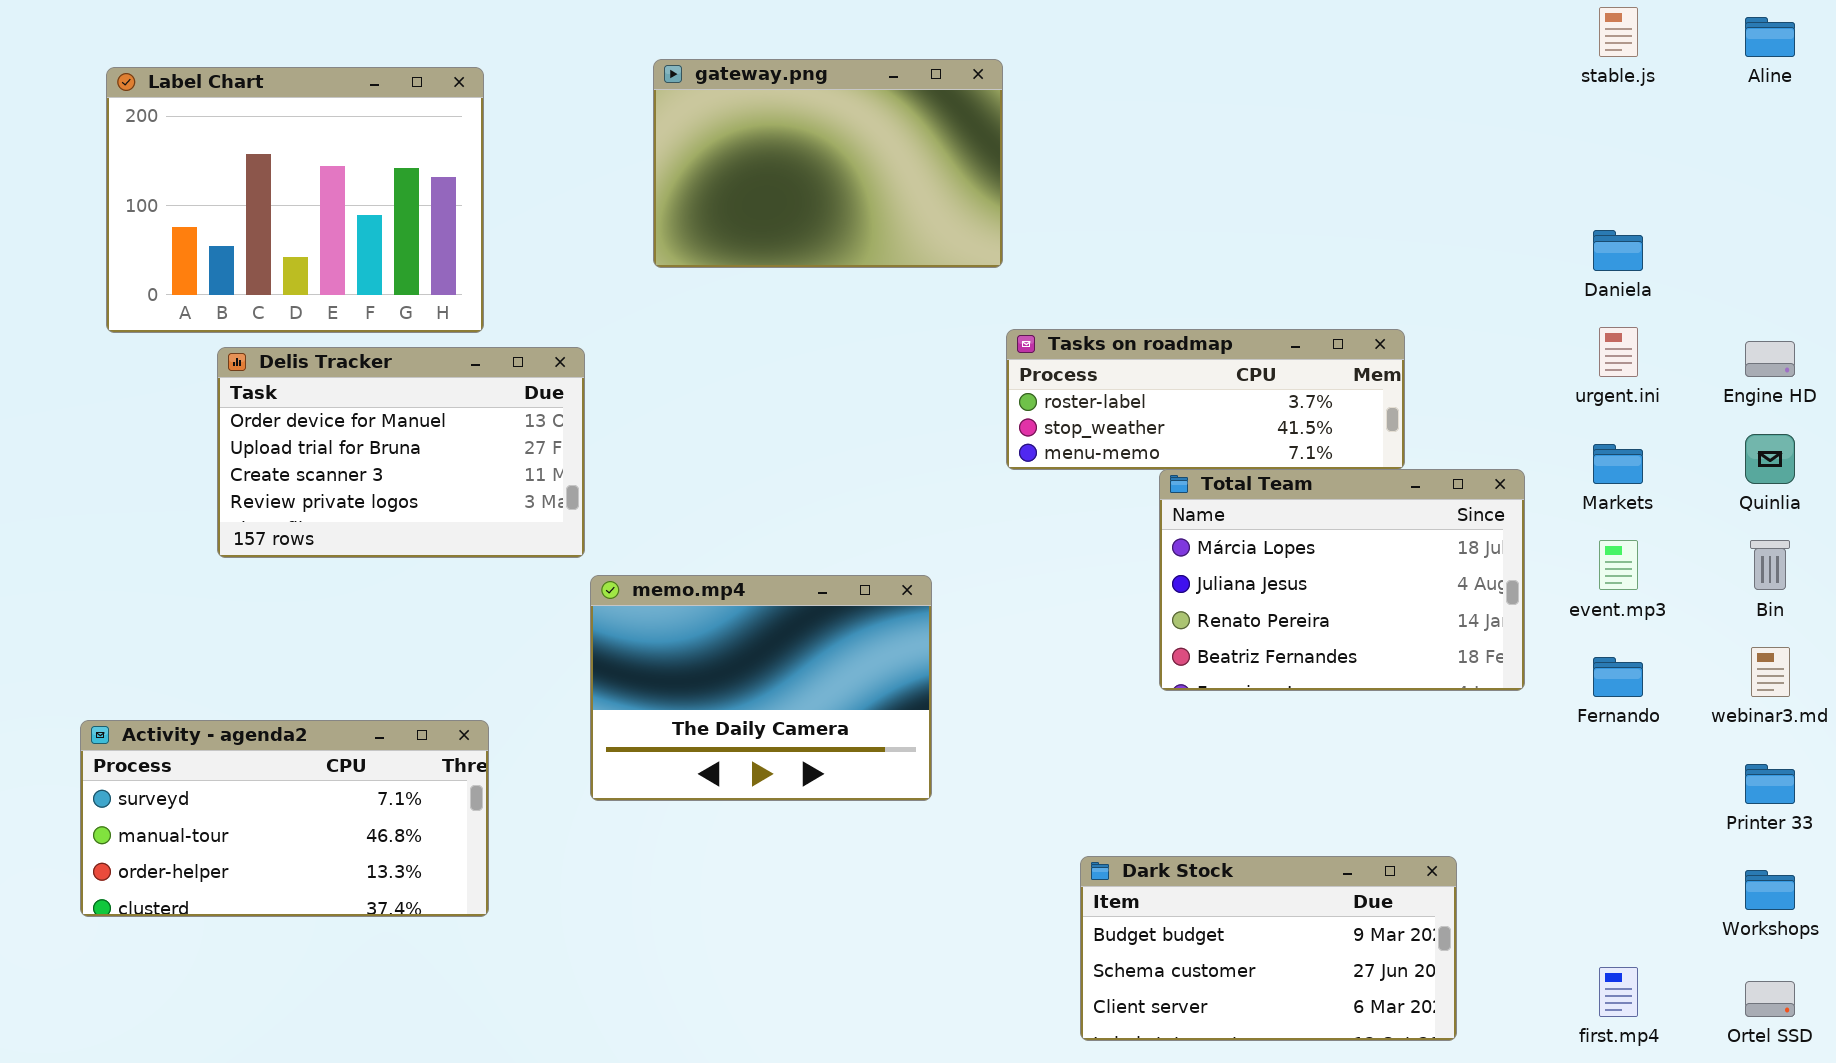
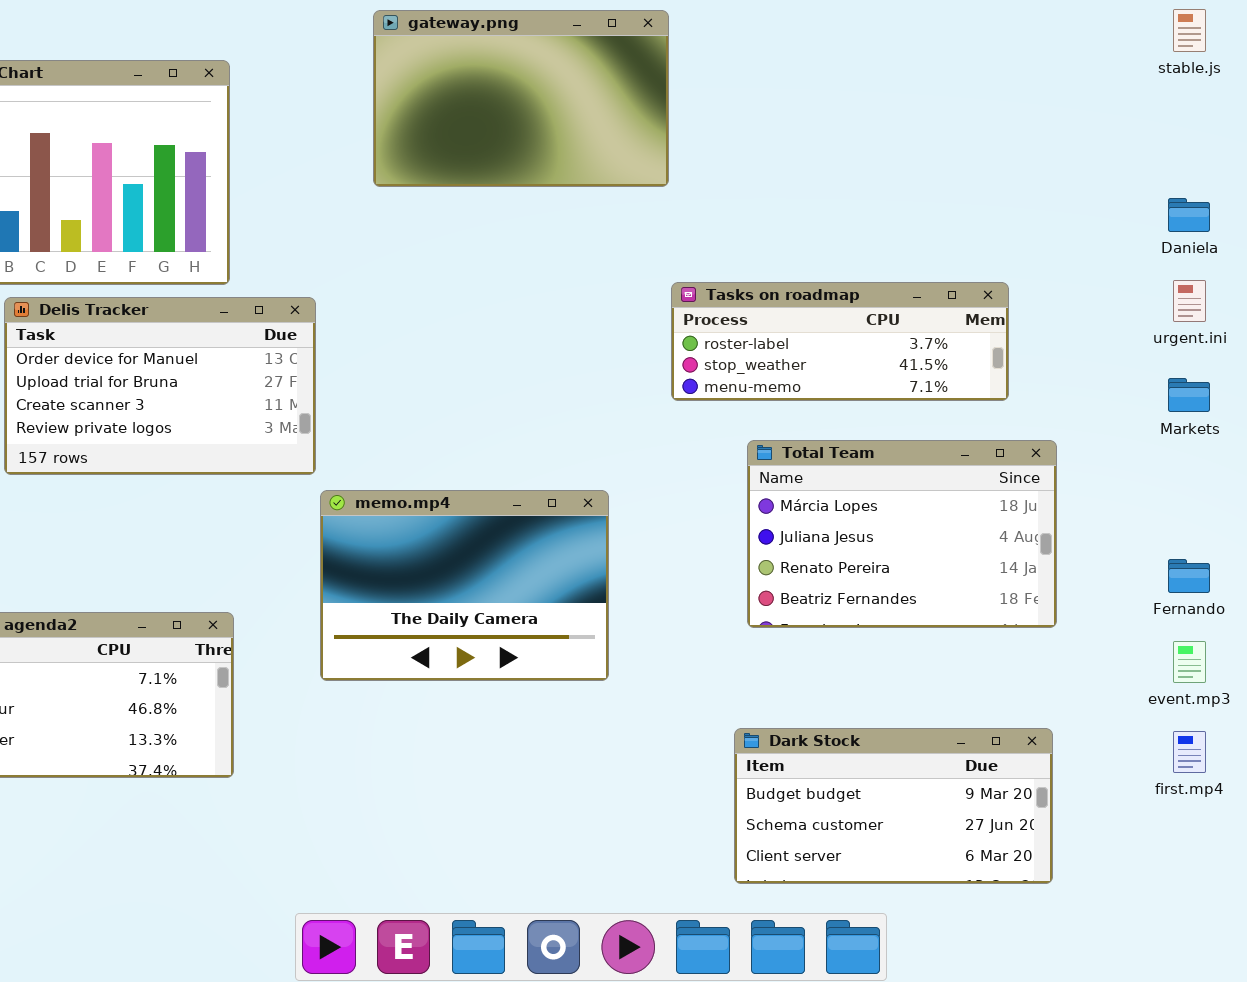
gateway.png: [653,59,1003,268] -> [373,10,669,187], moved
Total Team: [1159,469,1525,691] -> [747,440,1057,628], moved
event.mp3: [1599,540,1638,590] -> [1173,641,1206,683], moved
first.mp4: [1599,967,1638,1017] -> [1173,731,1206,773], moved

